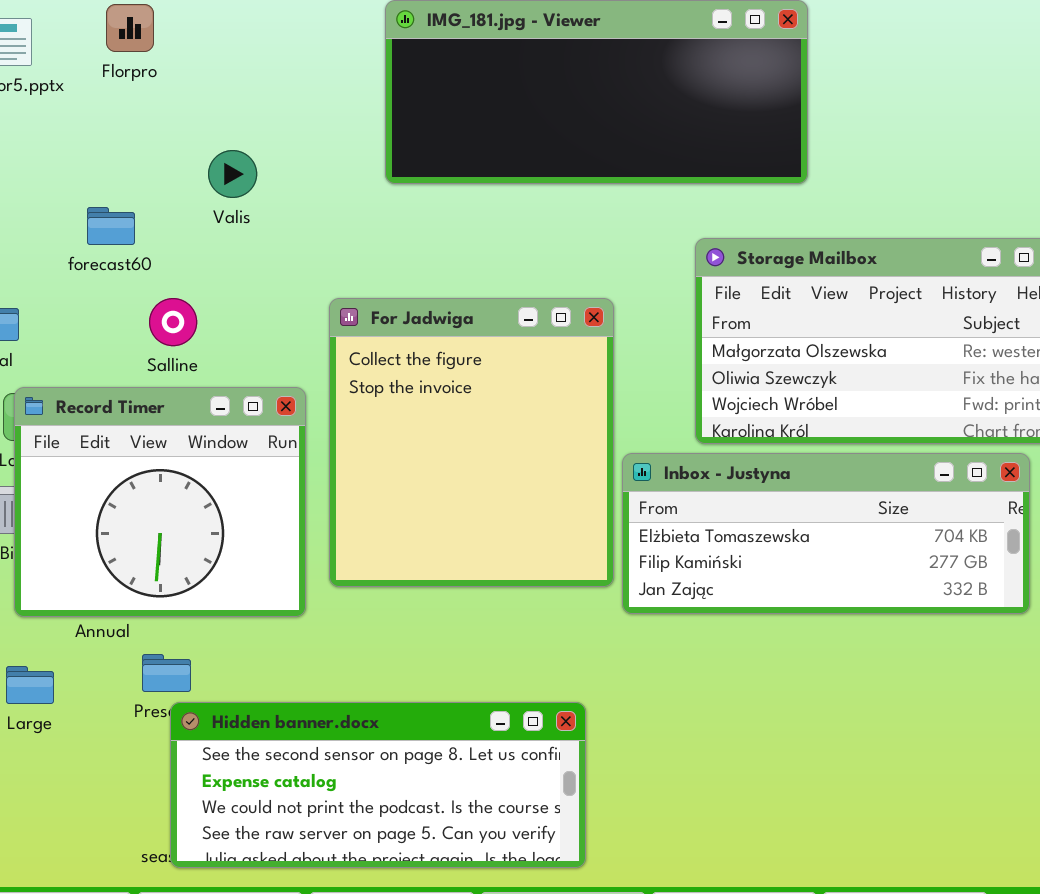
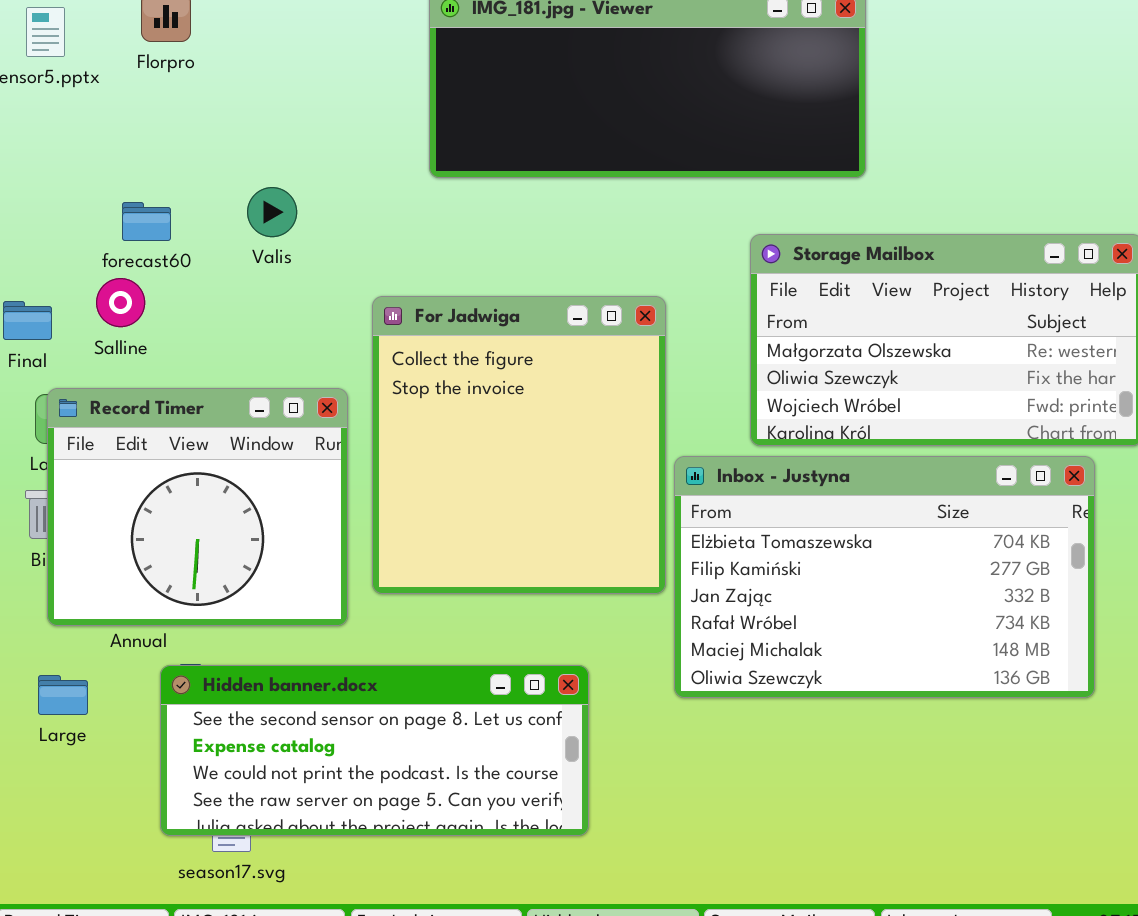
Valis: [208,150,257,198] -> [247,187,297,237], moved
Salline: [149,298,197,346] -> [96,278,145,327], moved
Inbox - Justyna: [622,453,1030,614] -> [674,456,1095,698], resized
Hidden banner.docx: [170,702,586,868] -> [160,665,589,836], moved

